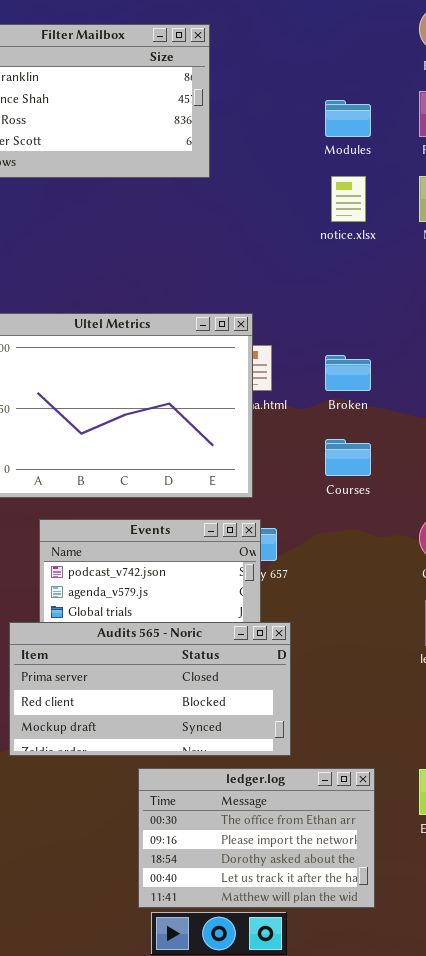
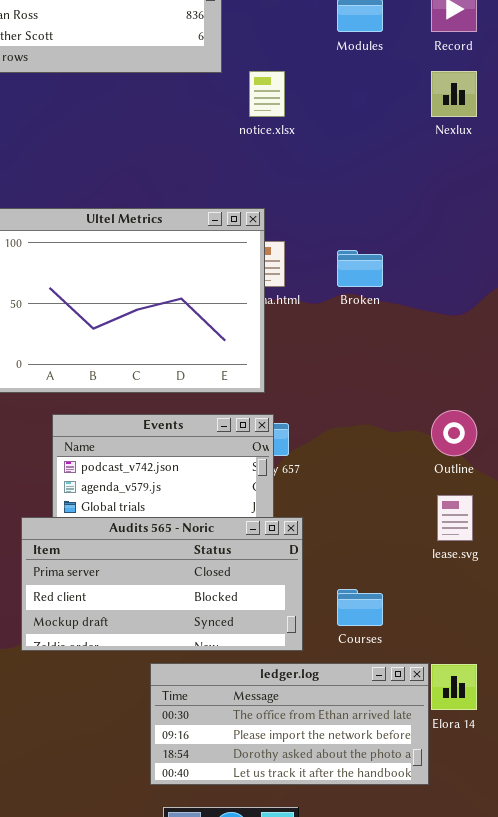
notice.xlsx: [331,176,366,222] -> [249,71,285,117], moved
Courses: [325,439,371,476] -> [337,589,383,626], moved
ledger.log: [138,768,375,908] -> [150,663,429,785], resized

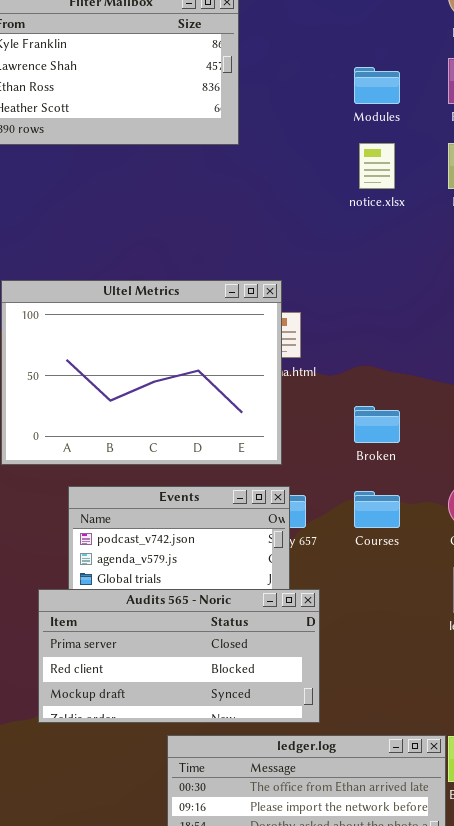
notice.xlsx: [249,71,285,117] -> [359,143,395,189], moved
Broken: [337,250,383,287] -> [354,406,400,443], moved
Courses: [337,589,383,626] -> [354,491,400,528], moved

